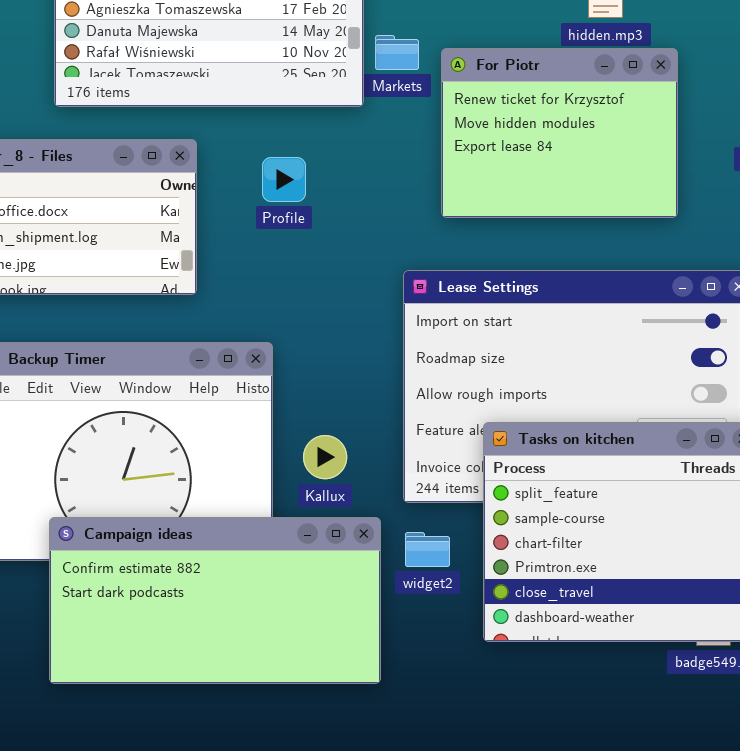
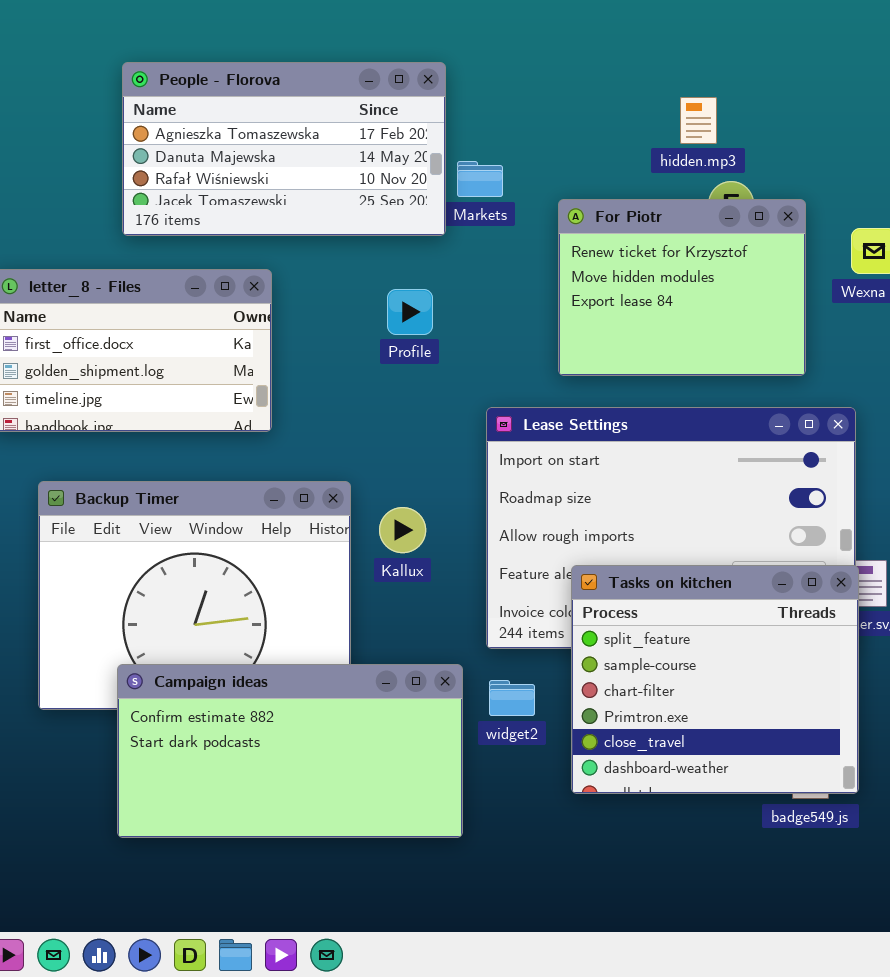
For Piotr: [441,48,678,218] -> [558,199,806,376], moved
Profile: [262,157,306,202] -> [387,289,433,335], moved
Kallux: [303,435,347,479] -> [379,507,426,553], moved

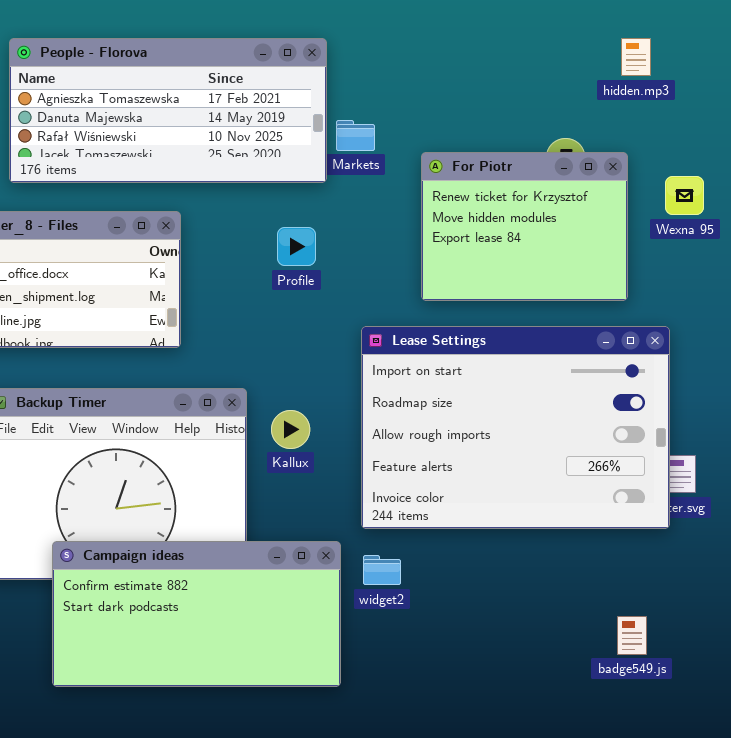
People - Florova: [122,62,446,236] -> [9,38,327,183], resized
hidden.mp3: [680,97,717,144] -> [621,38,651,76], moved
Tasks on kitchen: [571,565,859,794] -> none, closed

